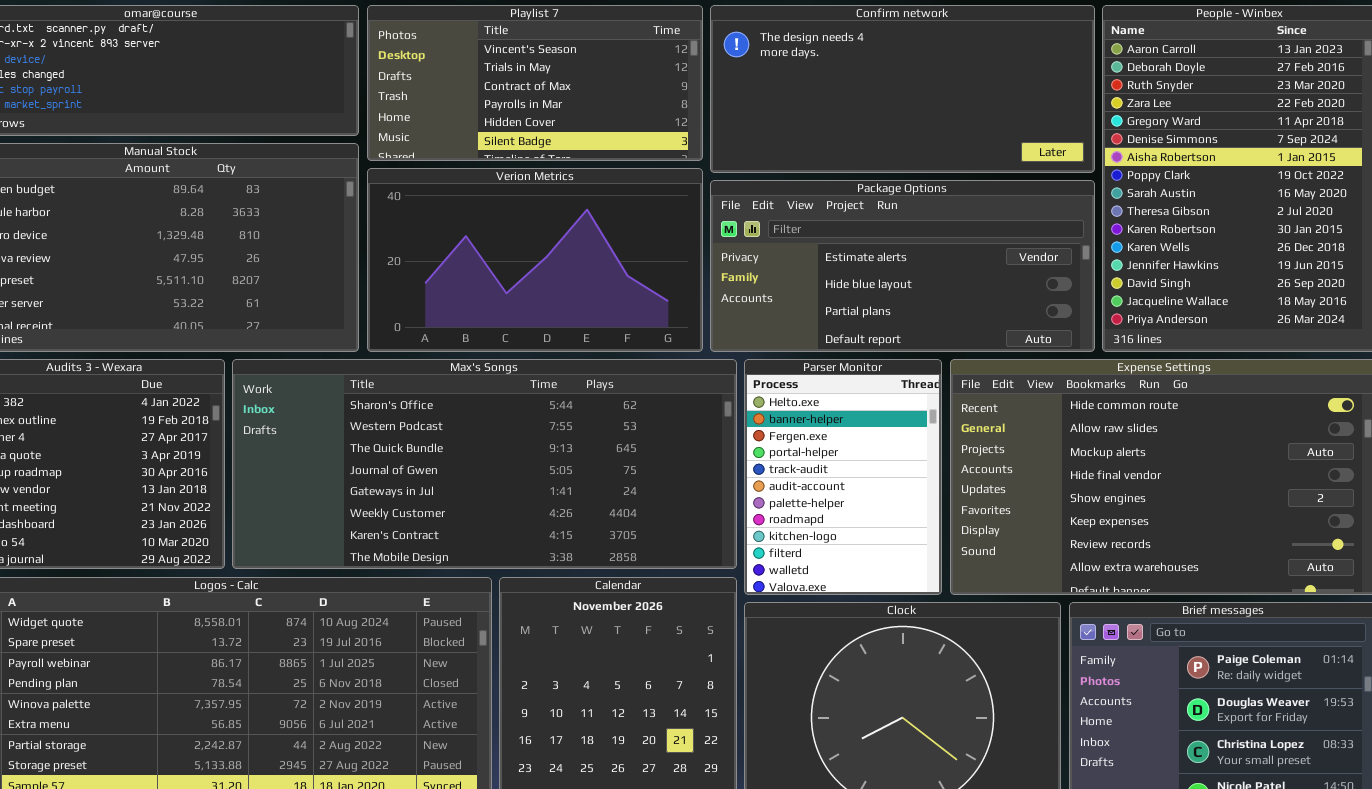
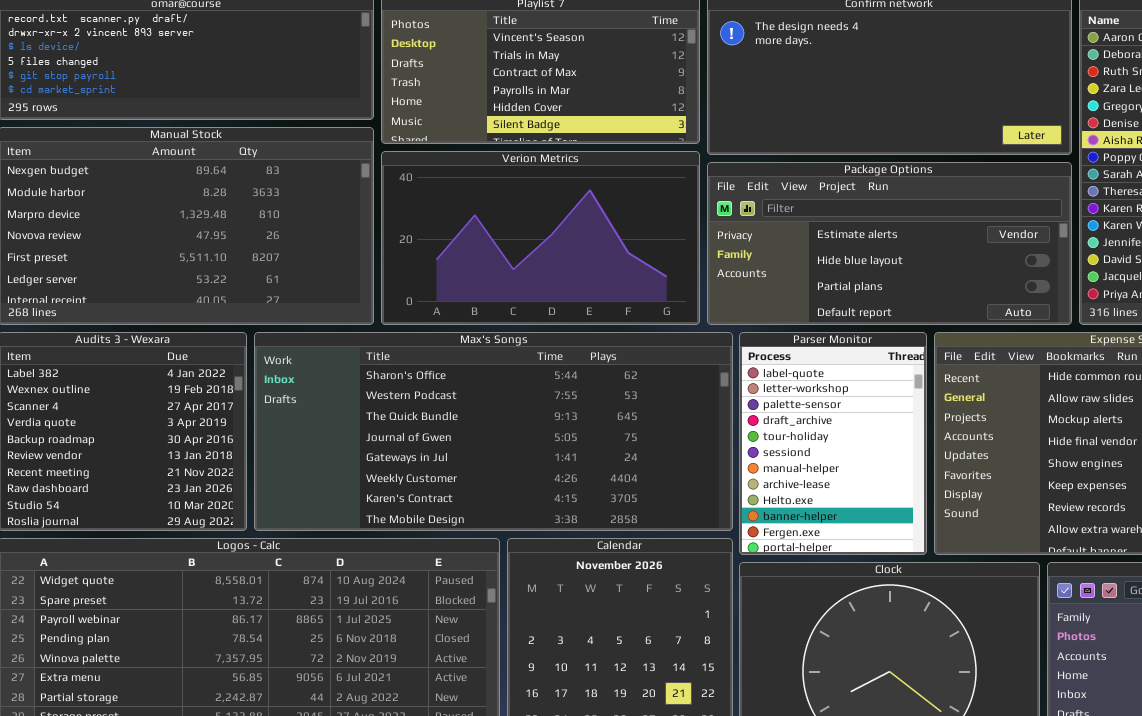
Parser Monitor: [744,359,942,595] -> [739,332,927,555], scrolled up 8 rows

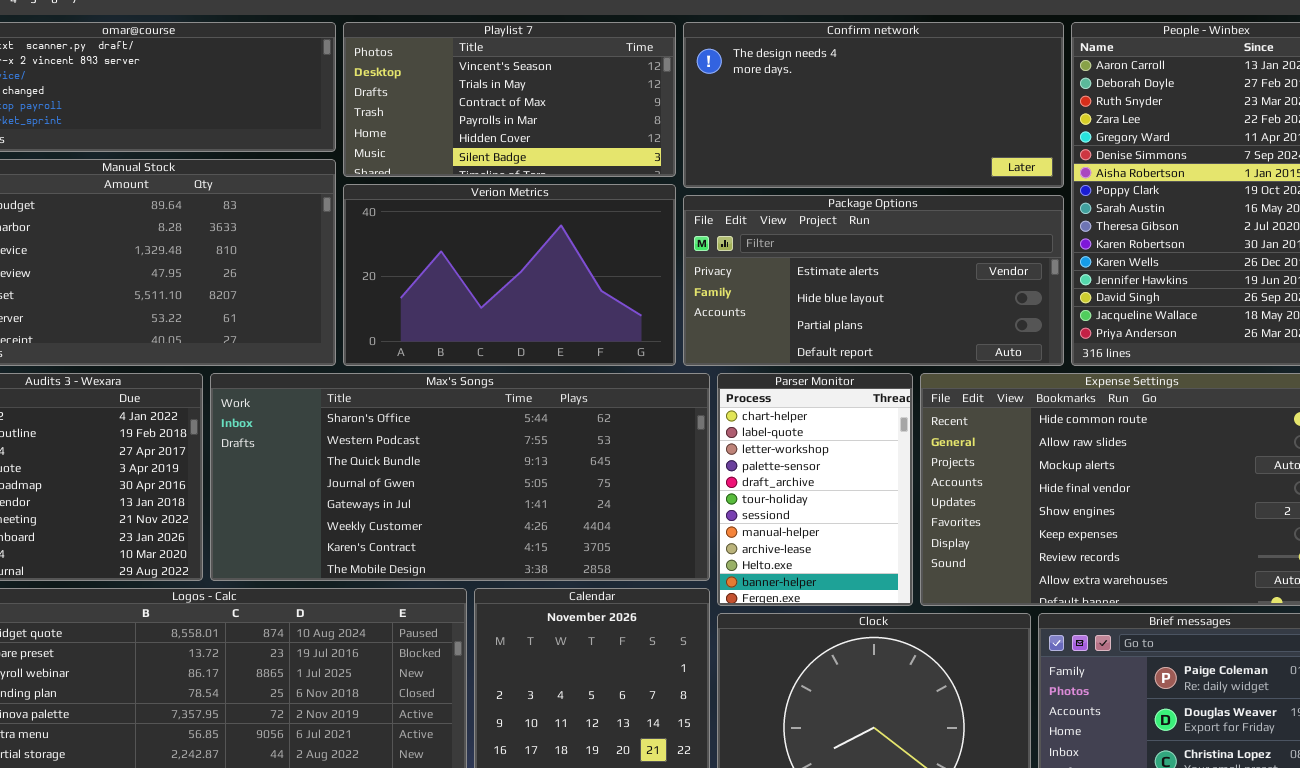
Parser Monitor: [739,332,927,555] -> [717,373,913,606], scrolled up 1 row

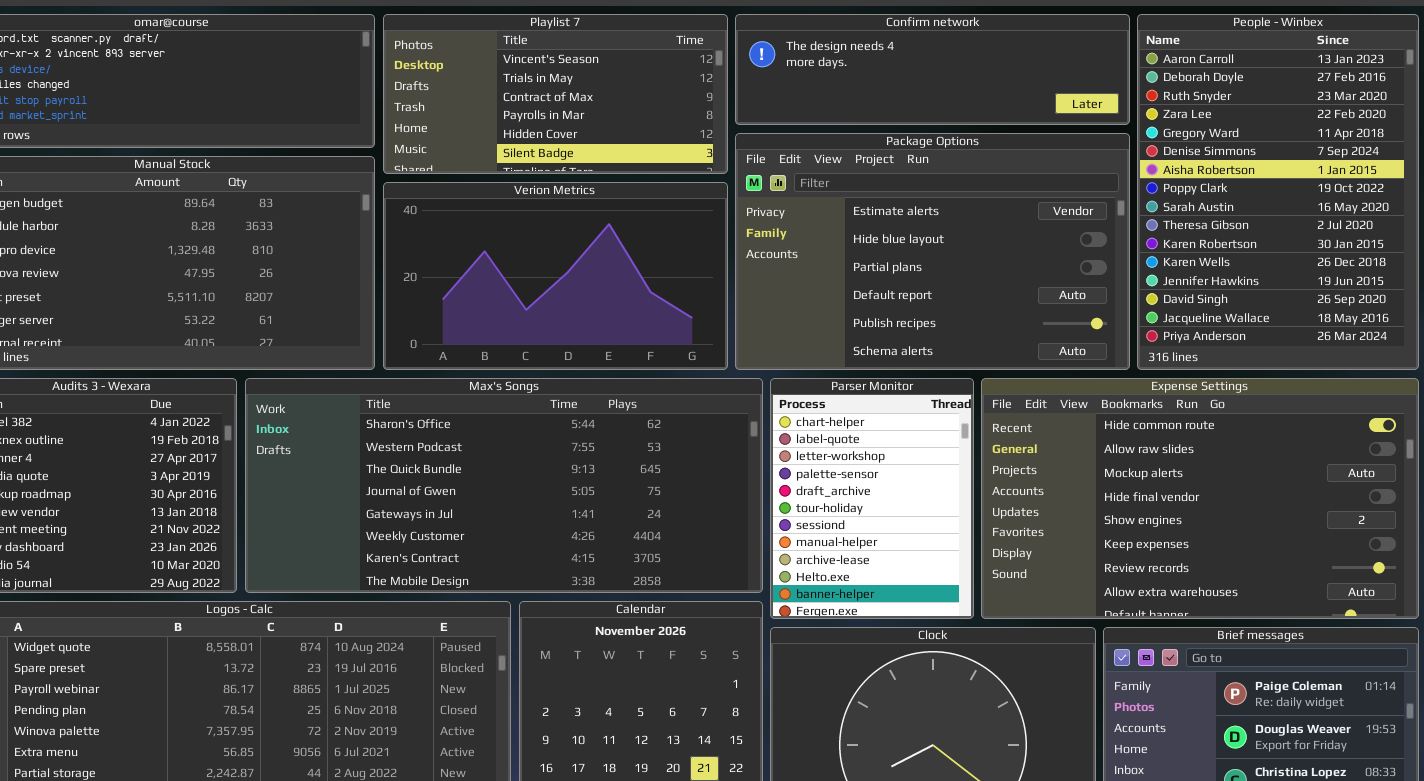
Confirm network: [683,22,1064,188] -> [735,14,1130,125], resized
Package Options: [683,195,1064,366] -> [735,133,1130,370], resized

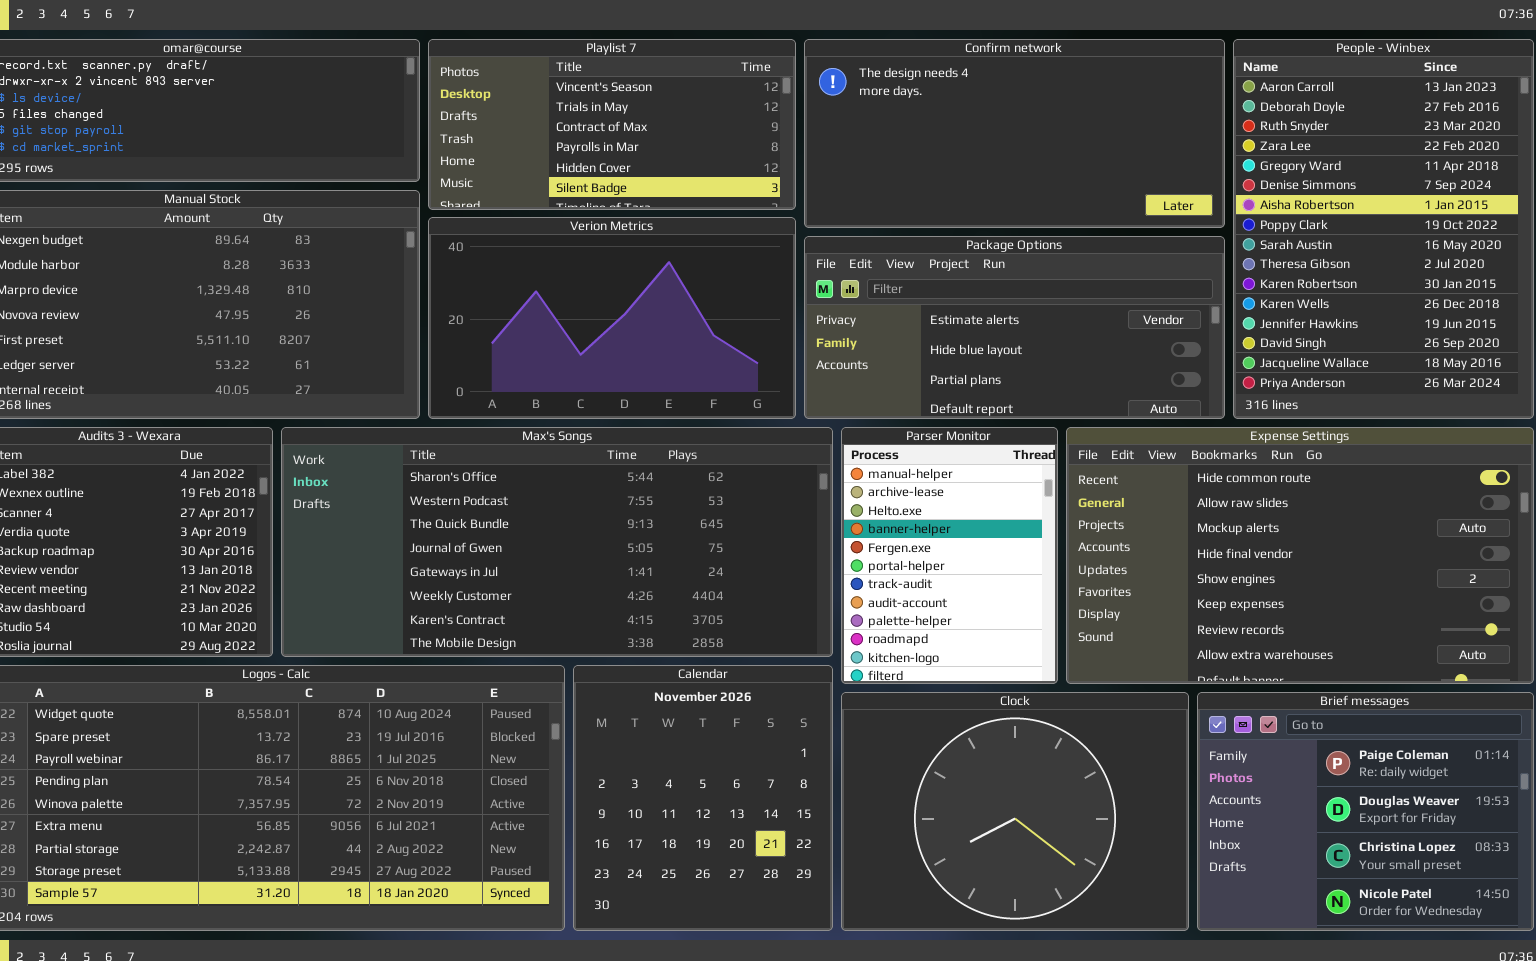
Confirm network: [735,14,1130,125] -> [804,39,1225,228], resized
Package Options: [735,133,1130,370] -> [804,236,1225,419], resized
Parser Monitor: [770,378,974,619] -> [841,427,1058,684], scrolled down 7 rows

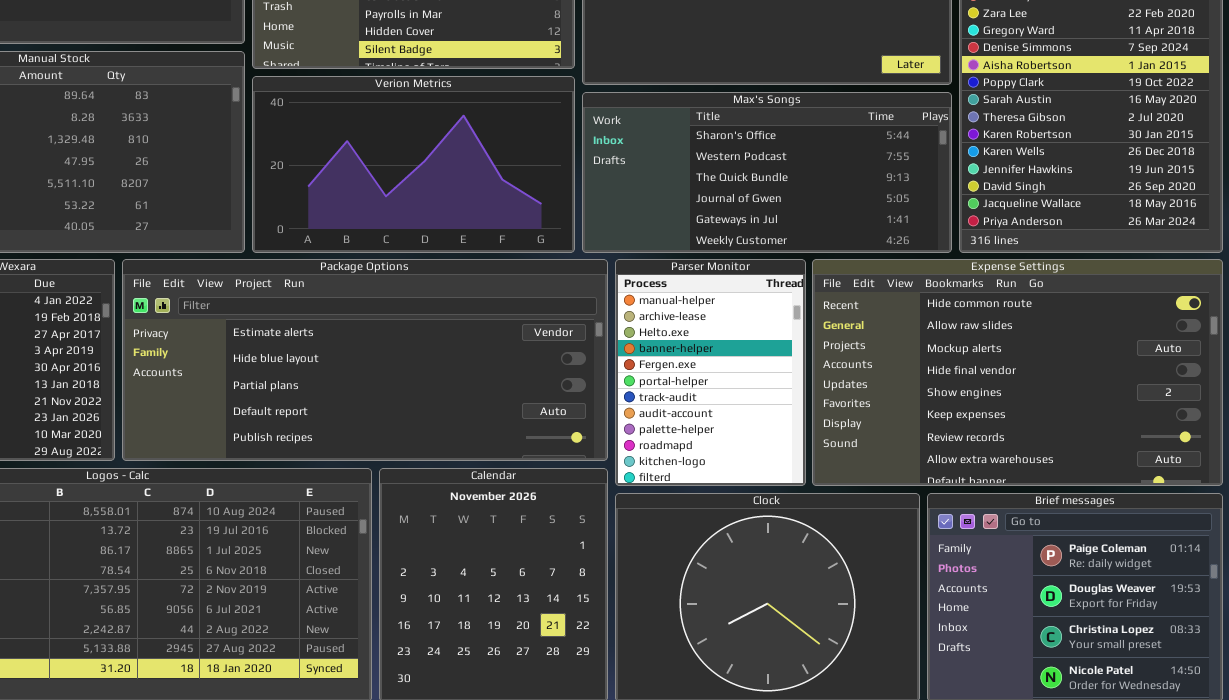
Package Options: [804,236,1225,419] -> [122,259,608,461], moved, resized
Max's Songs: [281,427,833,657] -> [582,92,952,253], moved, resized

